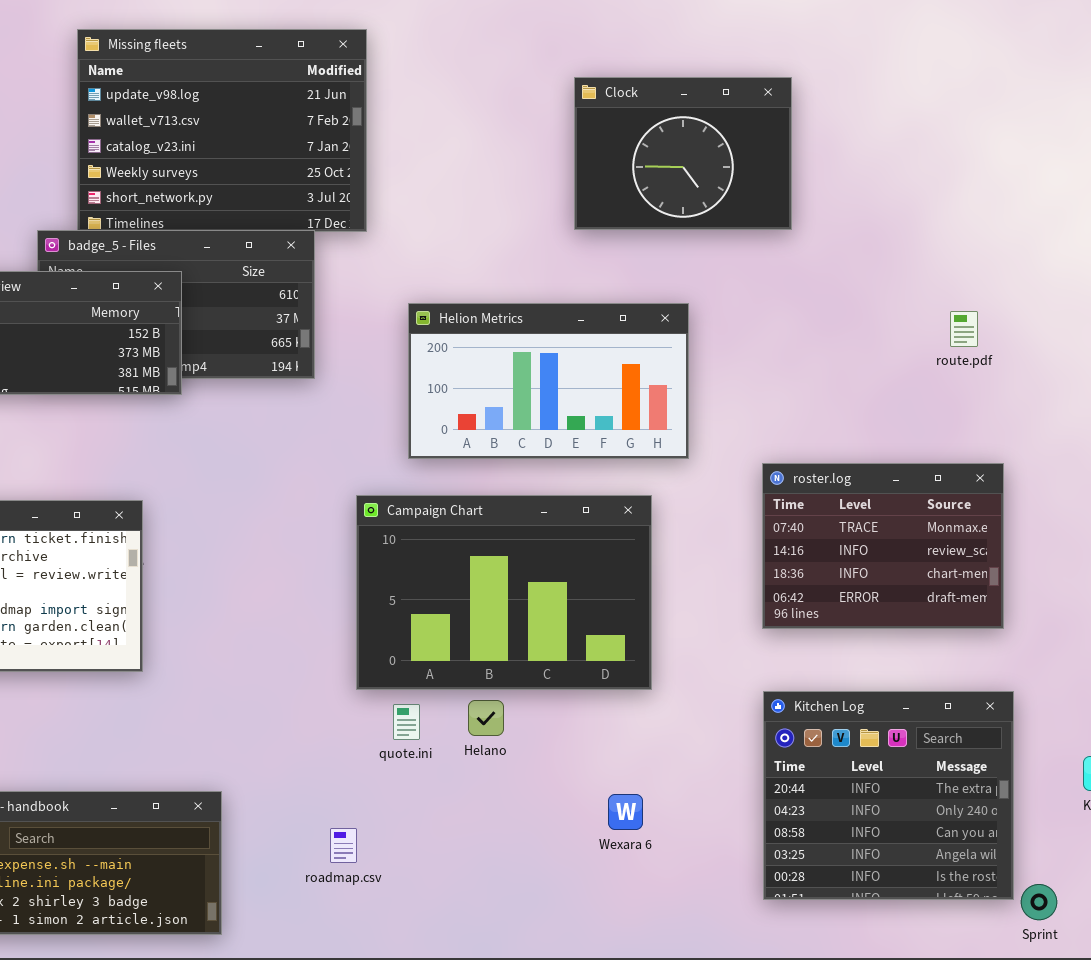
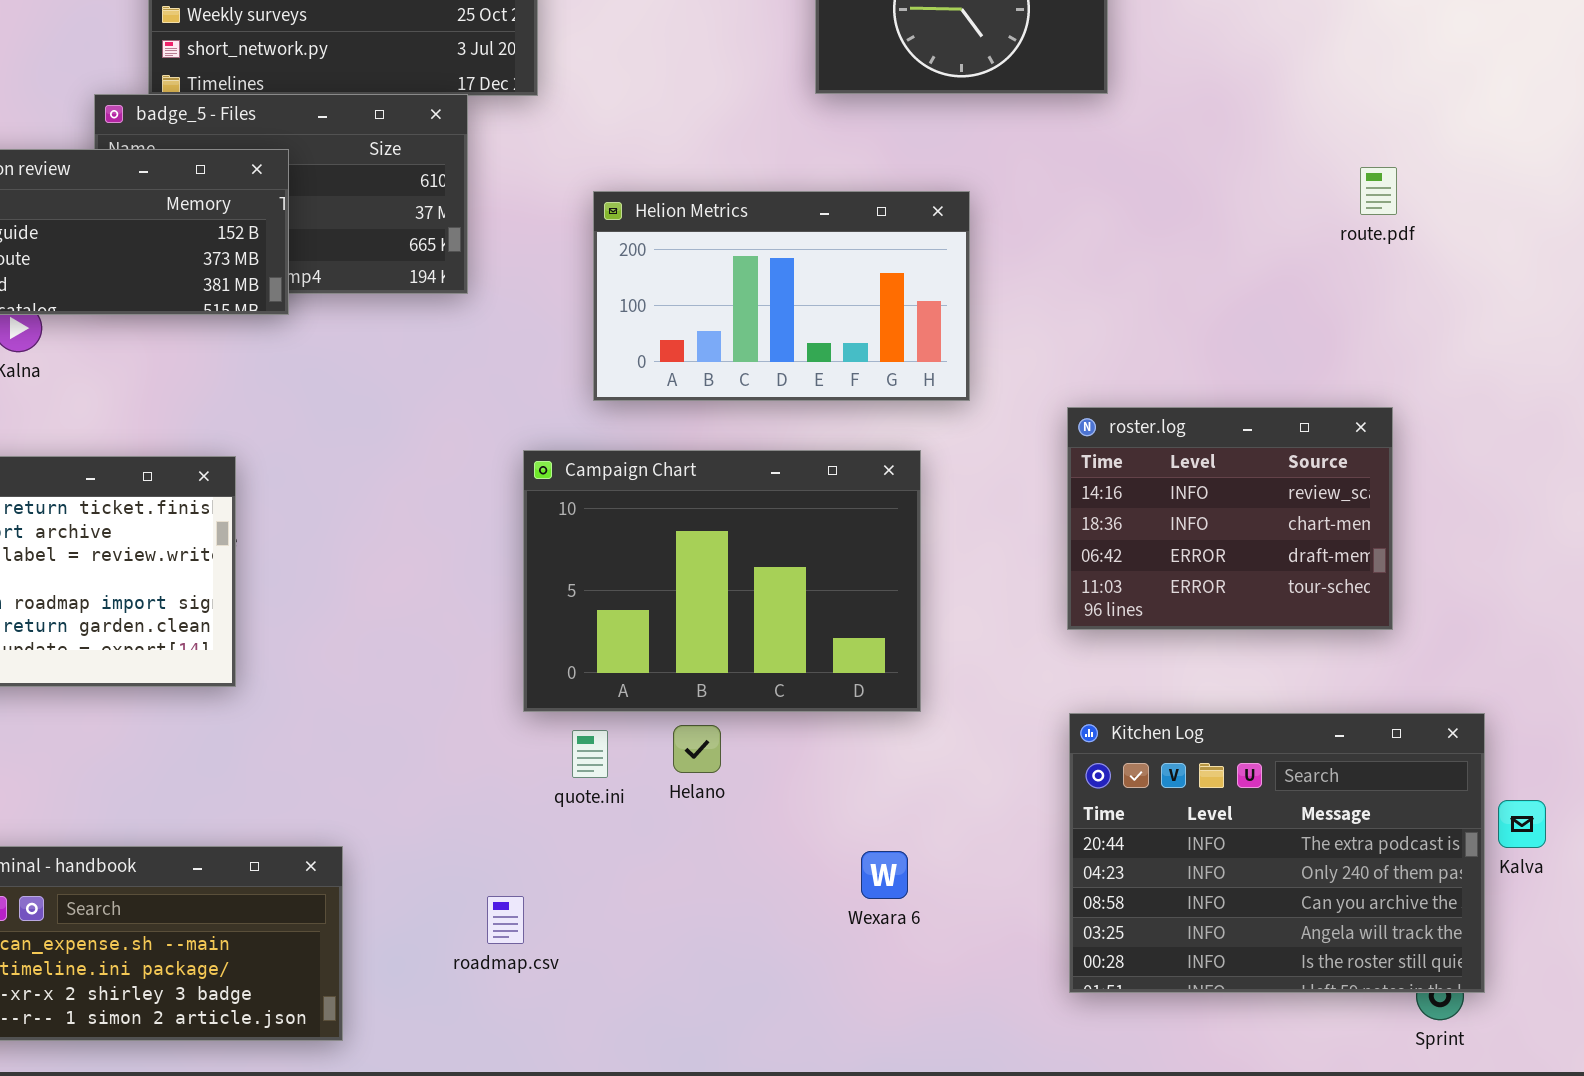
route.pdf: [950,311,978,347] -> [1360,167,1397,215], moved
roster.log: [762,463,1004,629] -> [1067,407,1393,630], scrolled down 1 row
Kitchen Log: [763,691,1014,900] -> [1069,713,1485,993], resized

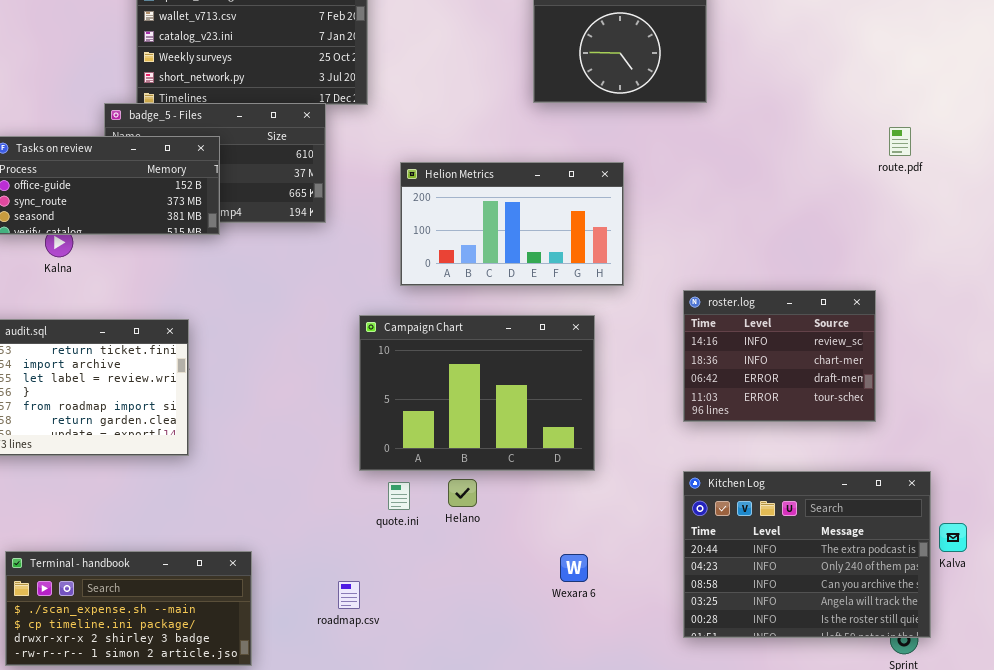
route.pdf: [1360,167,1397,215] -> [889,127,911,156], moved

